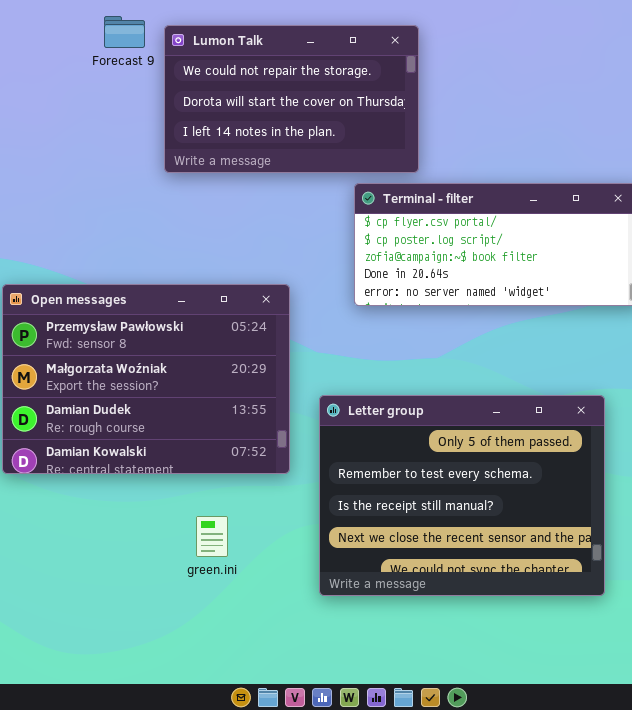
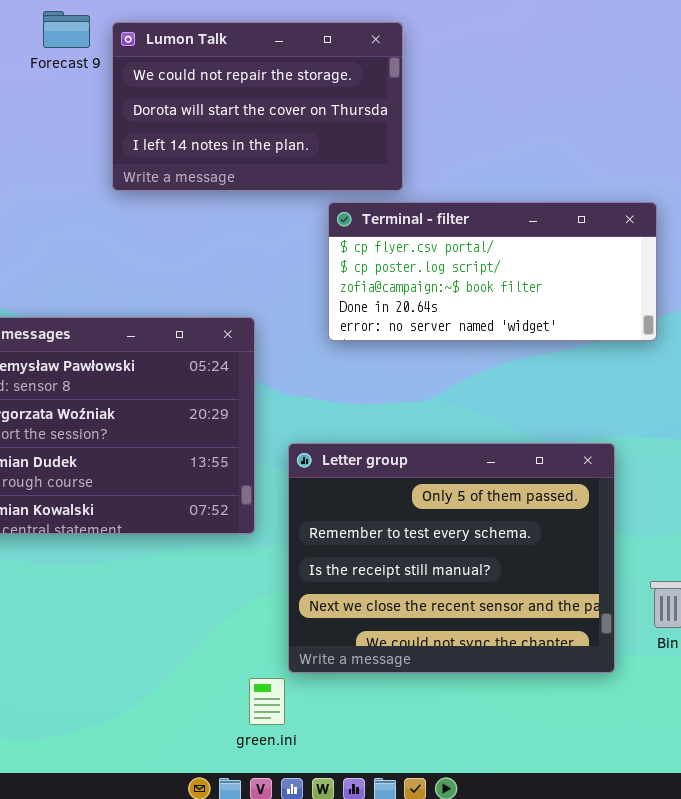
green.ini: [196,516,228,557] -> [249,678,285,725], moved

